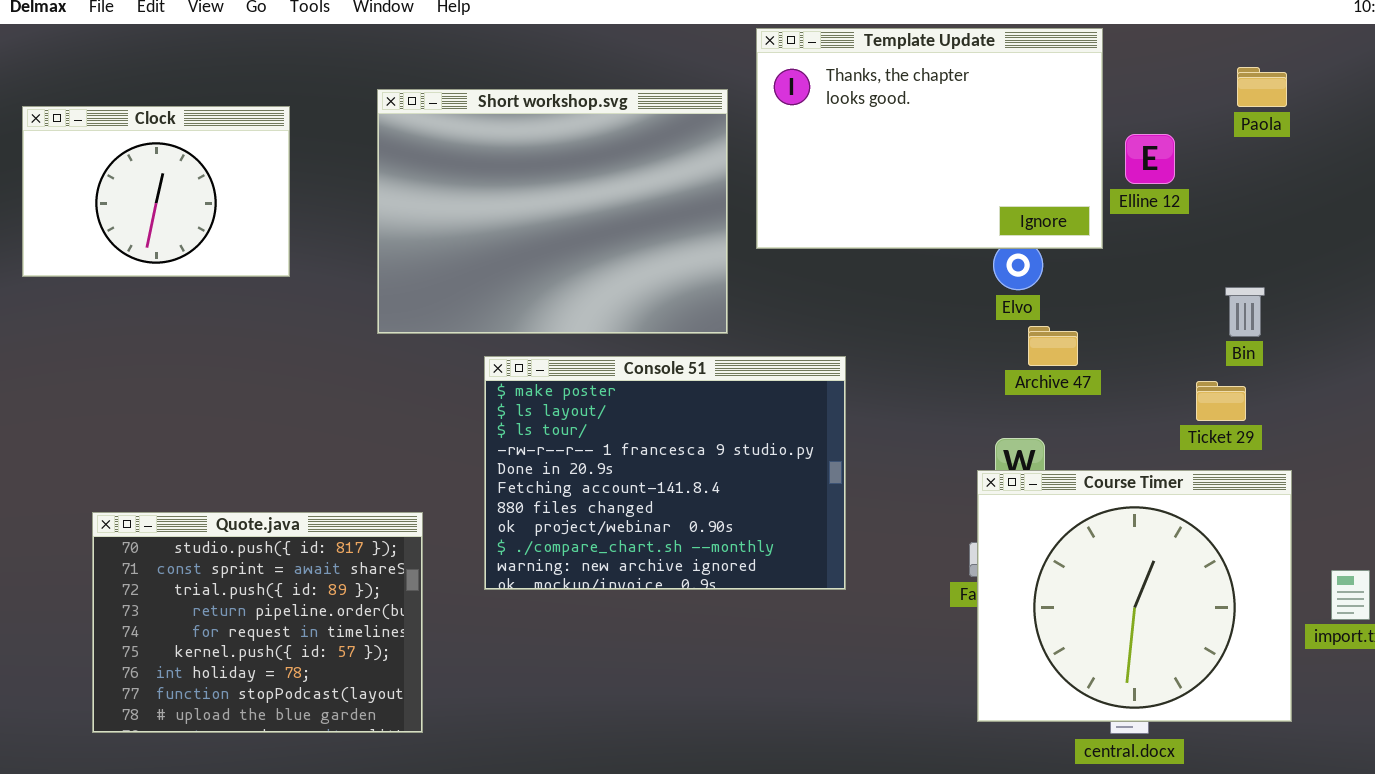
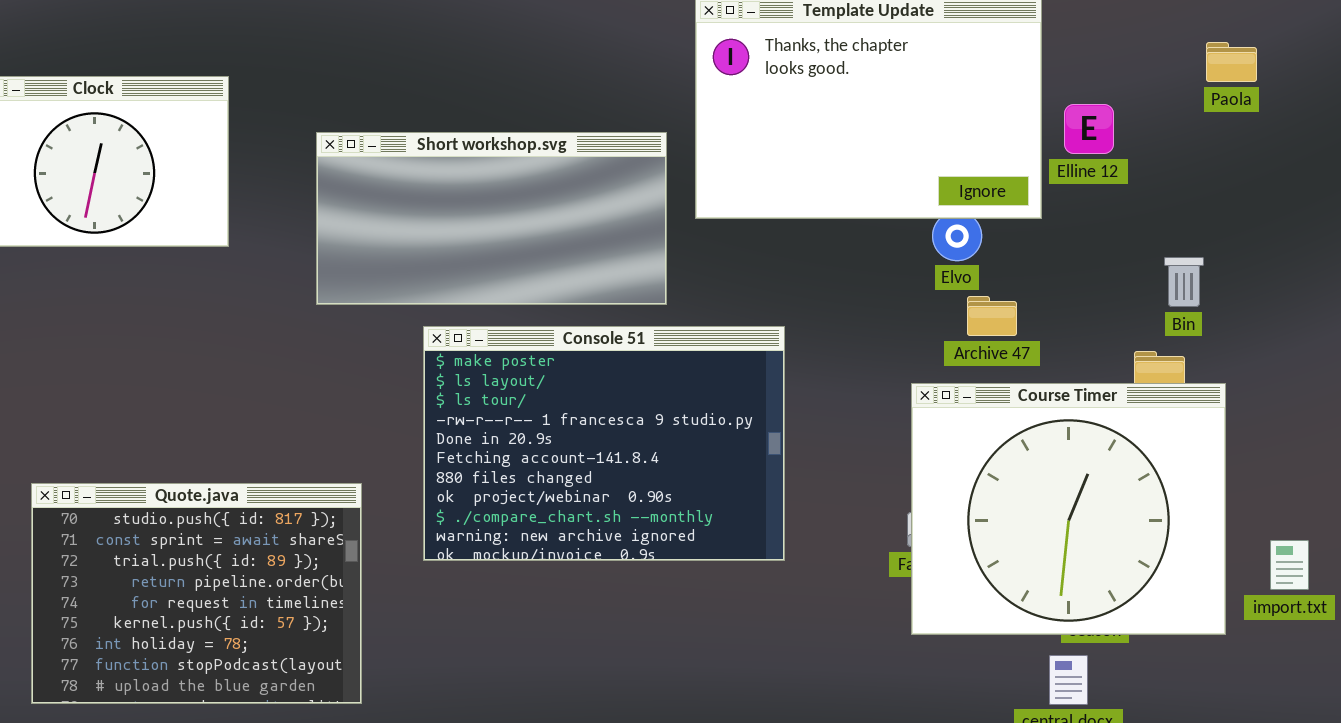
Paola: [1237,67,1287,107] -> [1206,42,1257,82], moved
Short workshop.svg: [377,89,728,334] -> [316,132,667,305], resized
Course Timer: [977,470,1292,722] -> [911,383,1226,635], moved

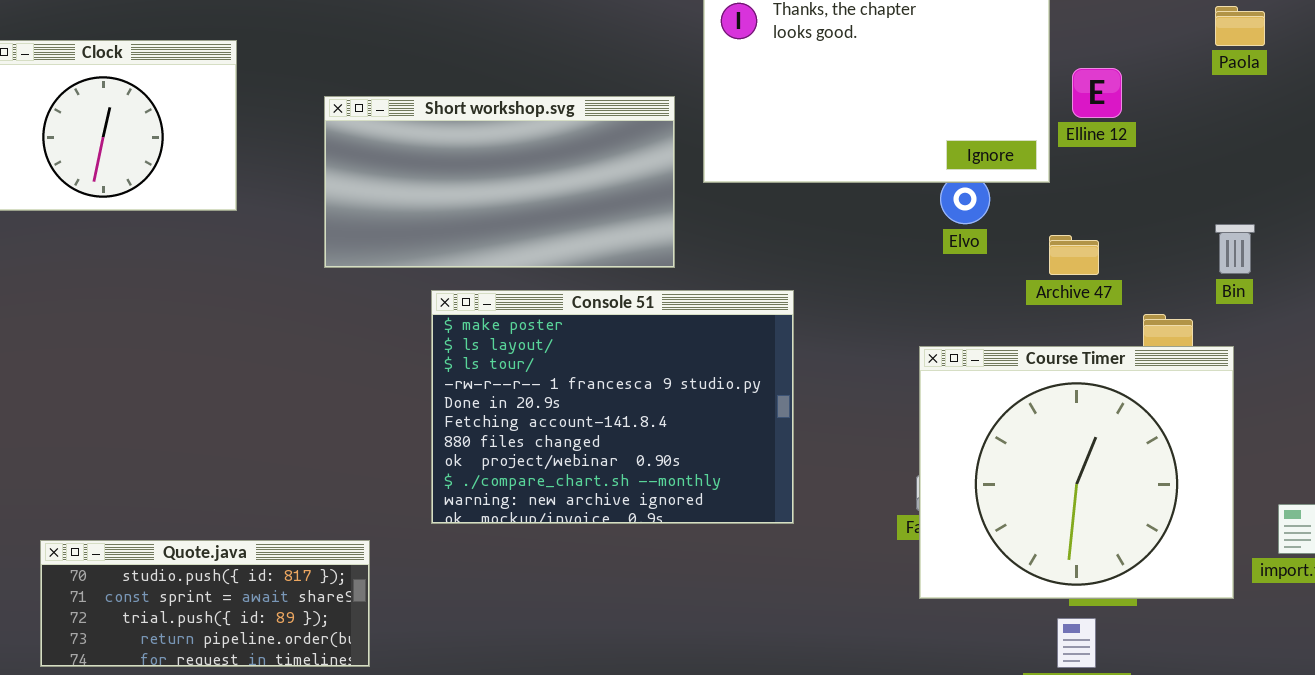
Bin: [1164,257,1204,307] -> [1215,224,1255,274], moved
Archive 47: [967,296,1017,336] -> [1049,235,1099,275], moved
Quote.java: [31,483,362,704] -> [40,540,370,667], resized

